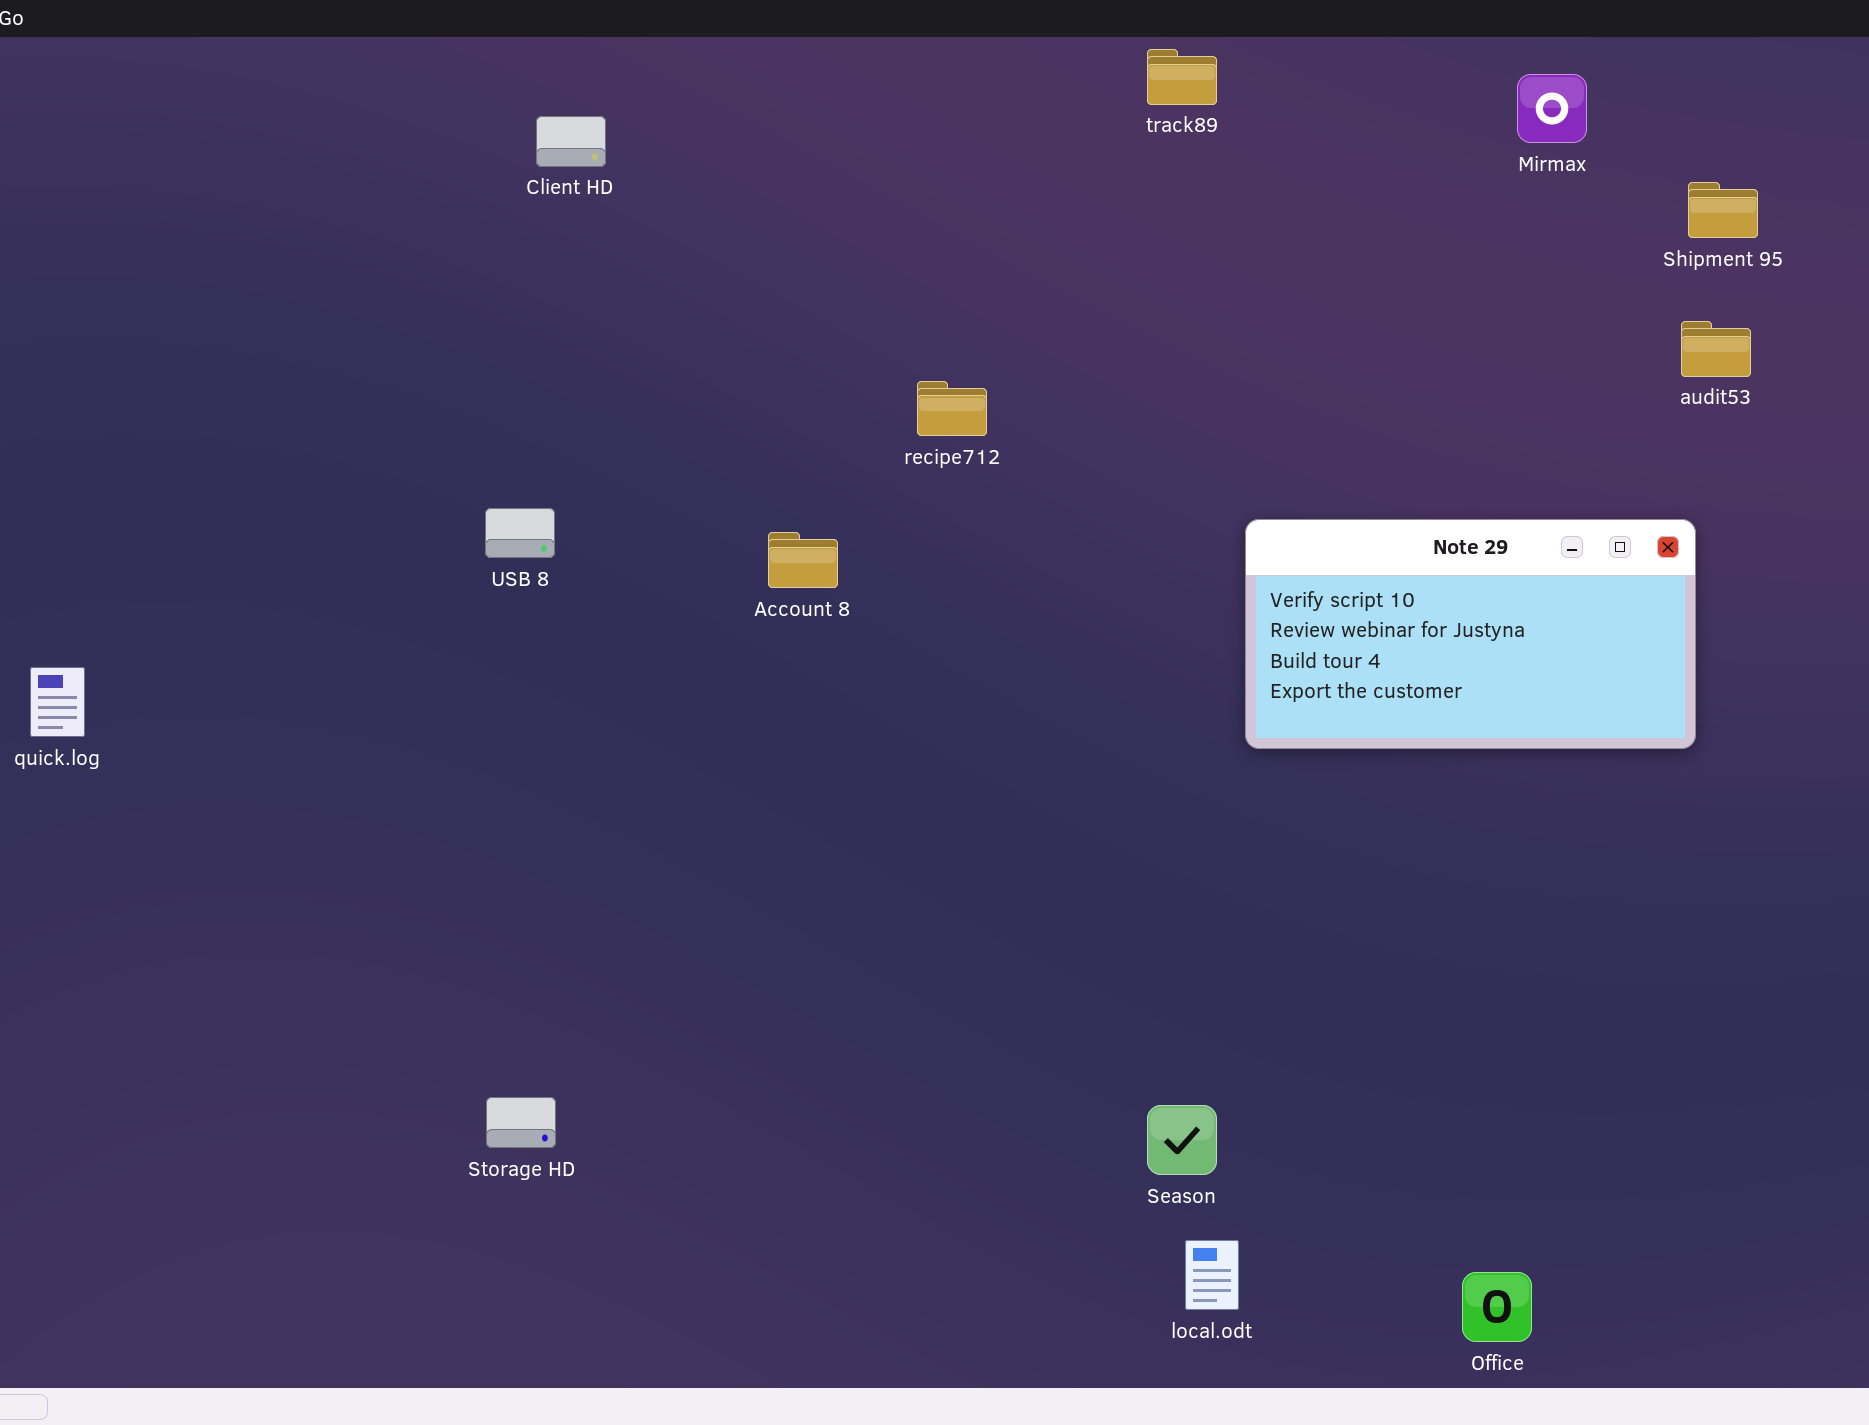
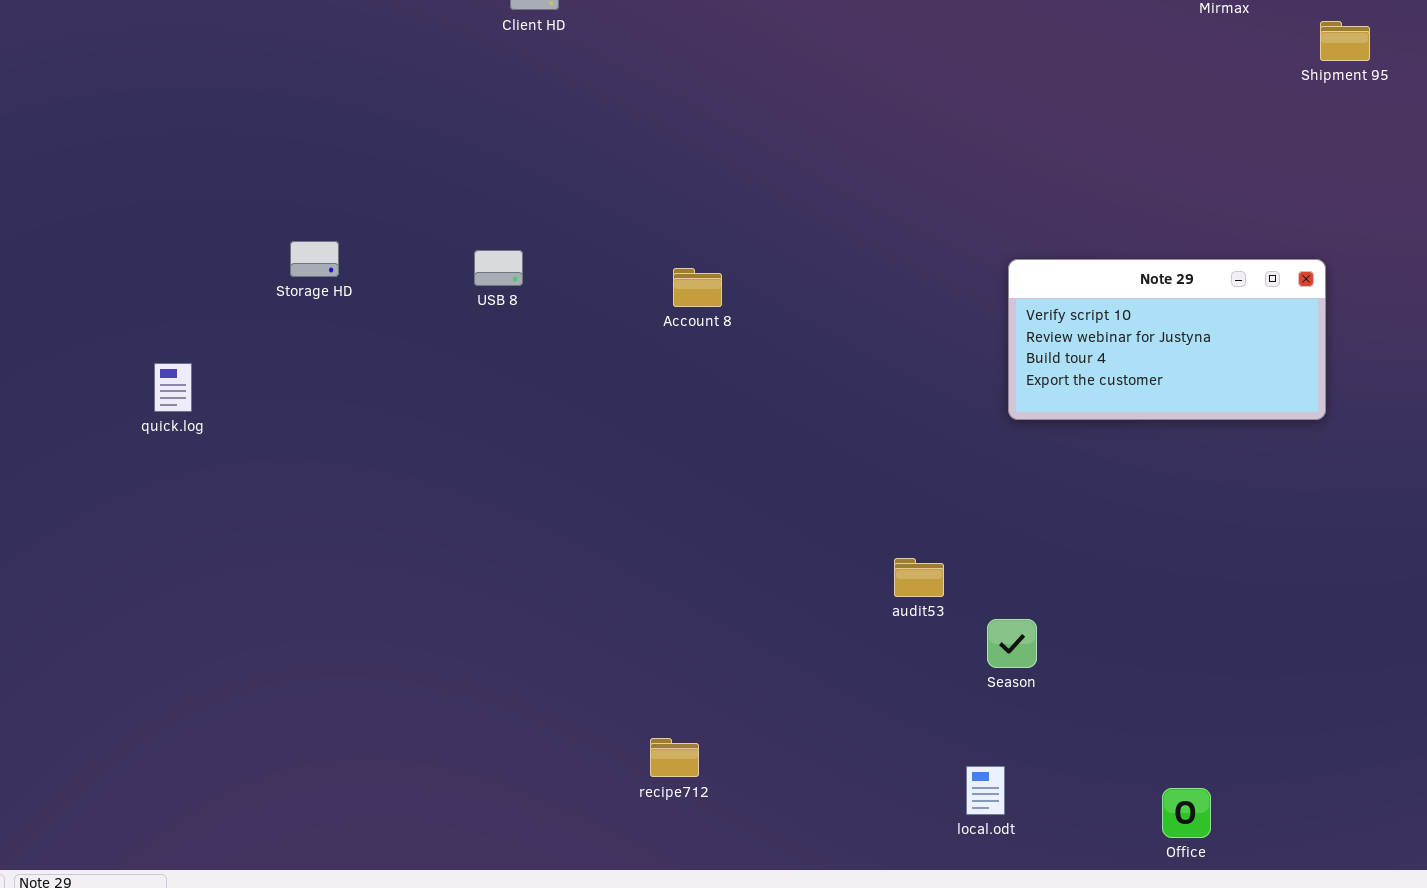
audit53: [1681,321,1751,377] -> [894,558,944,597], moved
recipe712: [917,381,987,436] -> [650,738,699,777], moved
Storage HD: [486,1097,556,1148] -> [290,241,339,277], moved
Season: [1147,1105,1217,1175] -> [987,619,1037,668], moved

